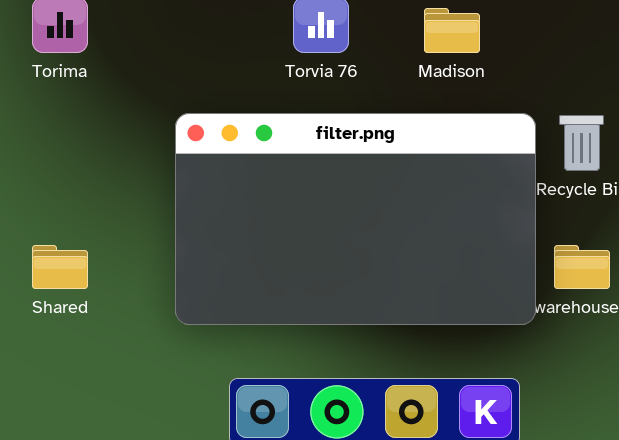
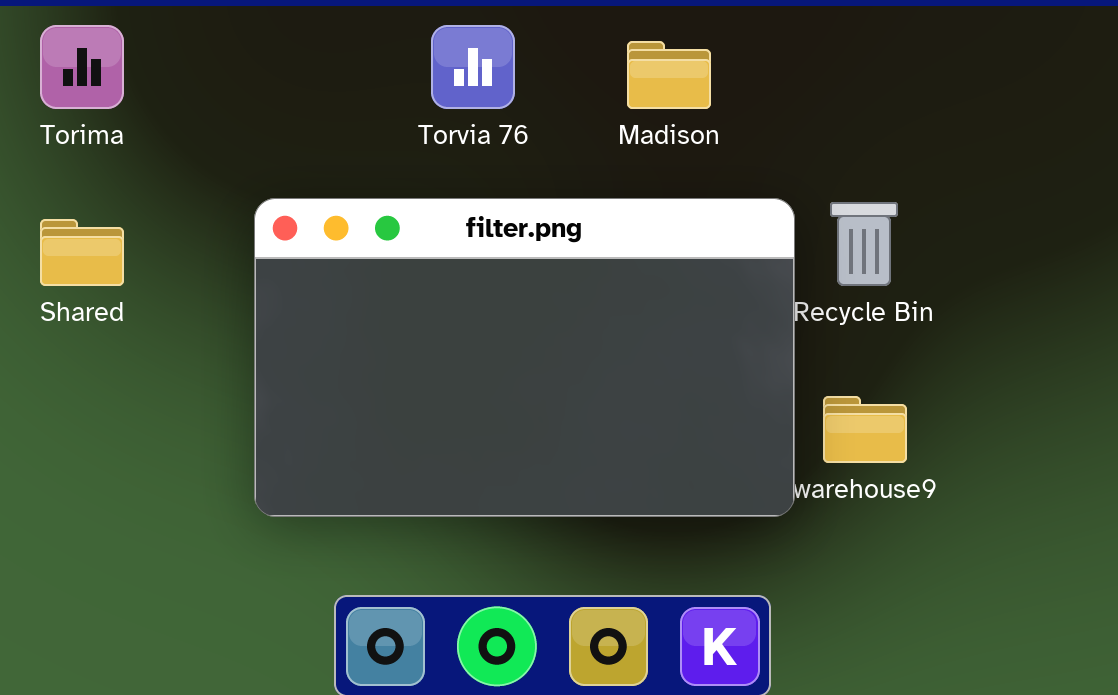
Shared: [32,245,88,289] -> [40,219,124,286], moved

